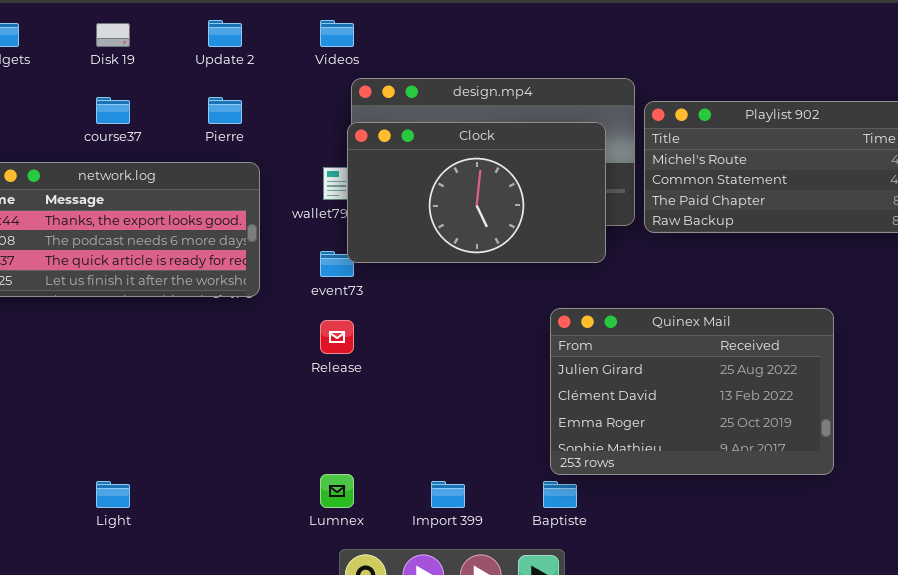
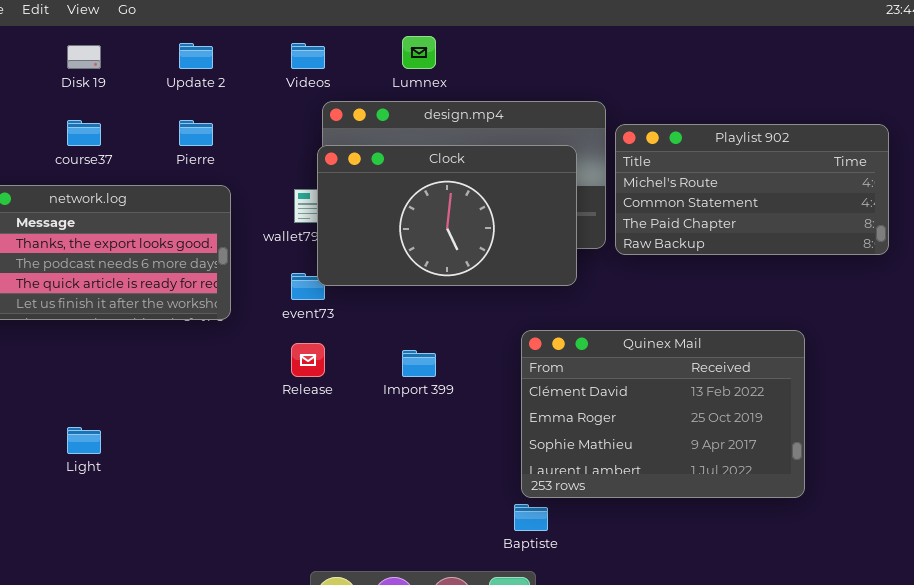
Quinex Mail: [550,308,834,475] -> [521,330,805,498], scrolled down 1 row
Lumnex: [320,474,354,508] -> [402,36,436,69], moved
Light: [96,481,130,508] -> [67,427,101,454], moved
Import 399: [431,481,465,508] -> [402,350,436,377], moved

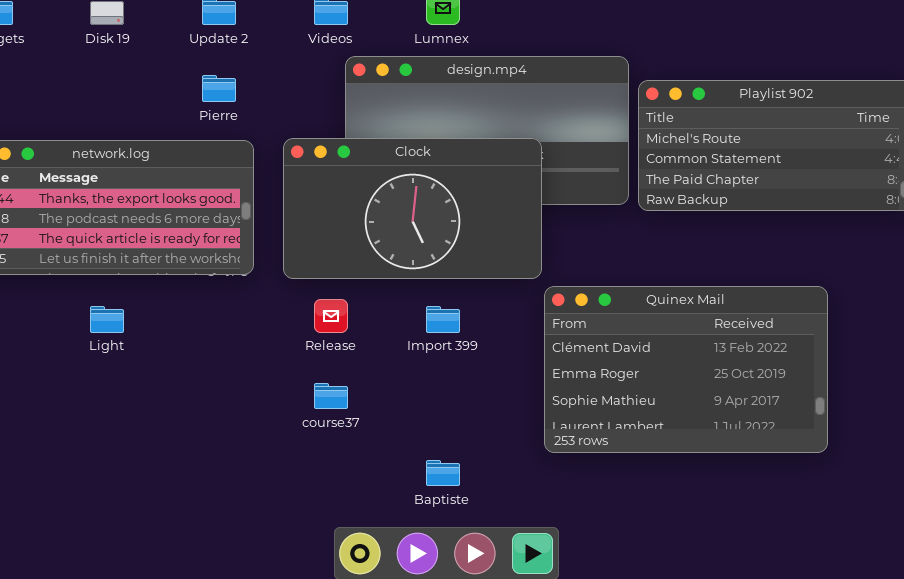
course37: [67,120,101,146] -> [314,383,348,409], moved
Clock: [317,145,577,286] -> [283,138,542,279], moved
Light: [67,427,101,454] -> [90,306,124,333], moved
Baptiste: [514,504,548,531] -> [426,460,460,486], moved

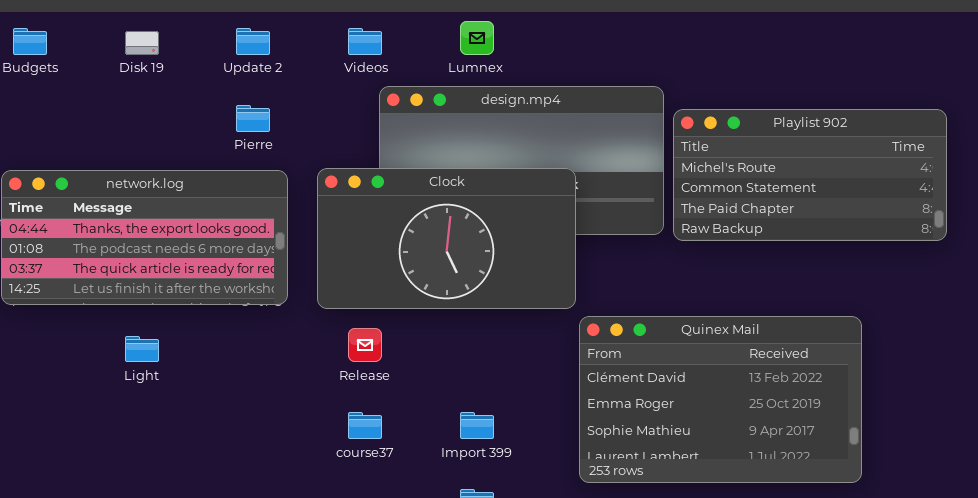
Import 399: [426,306,460,333] -> [460,412,494,439], moved

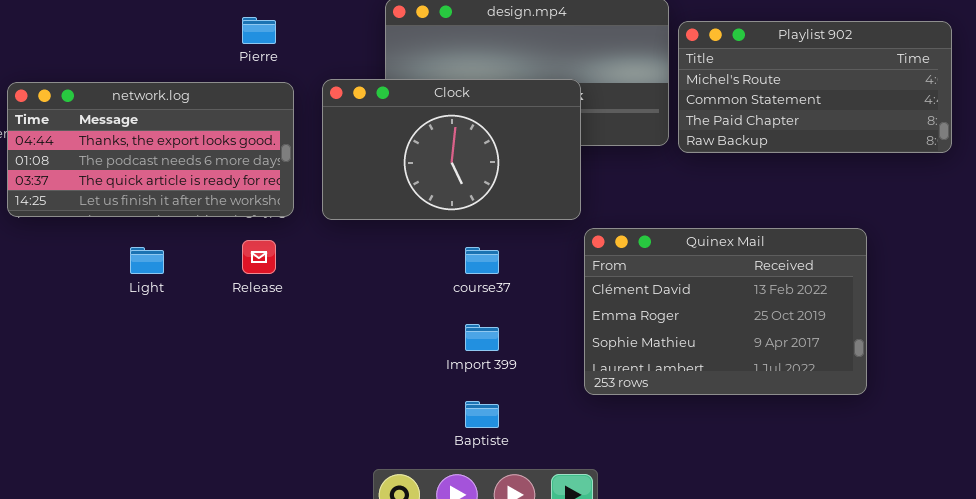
Release: [348,328,382,362] -> [242,240,276,274], moved
course37: [348,412,382,439] -> [465,247,499,274], moved

